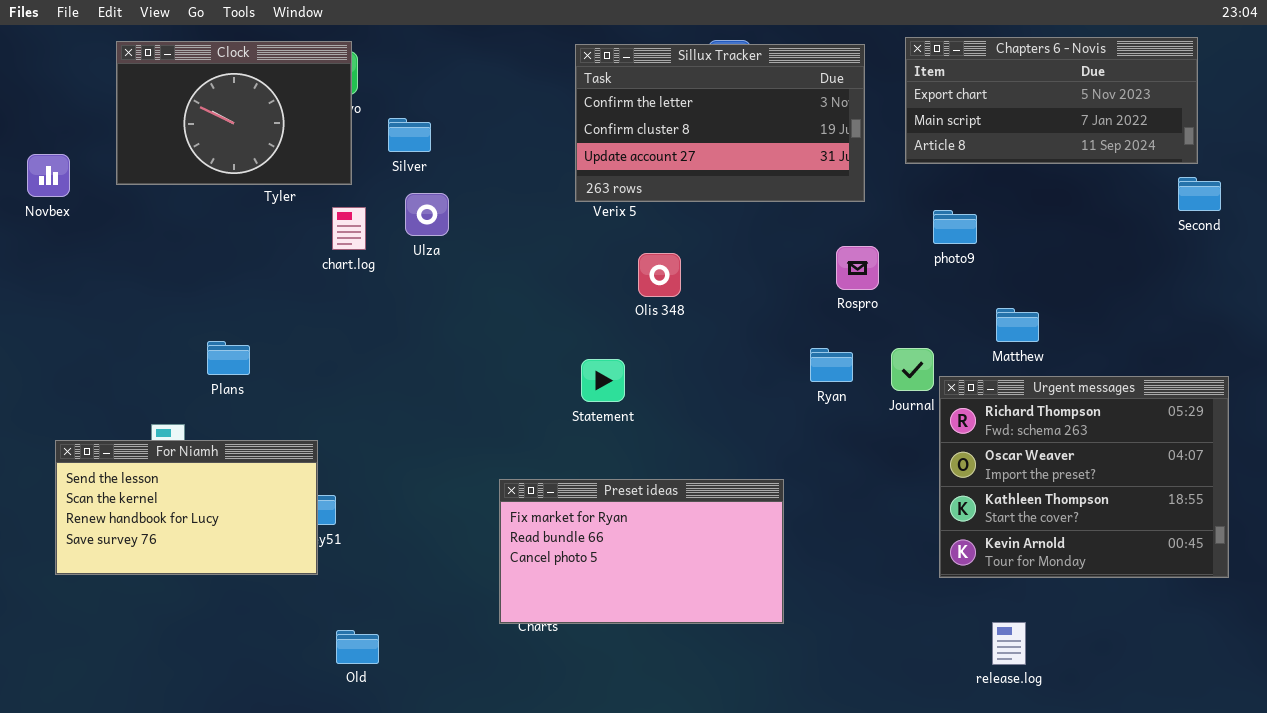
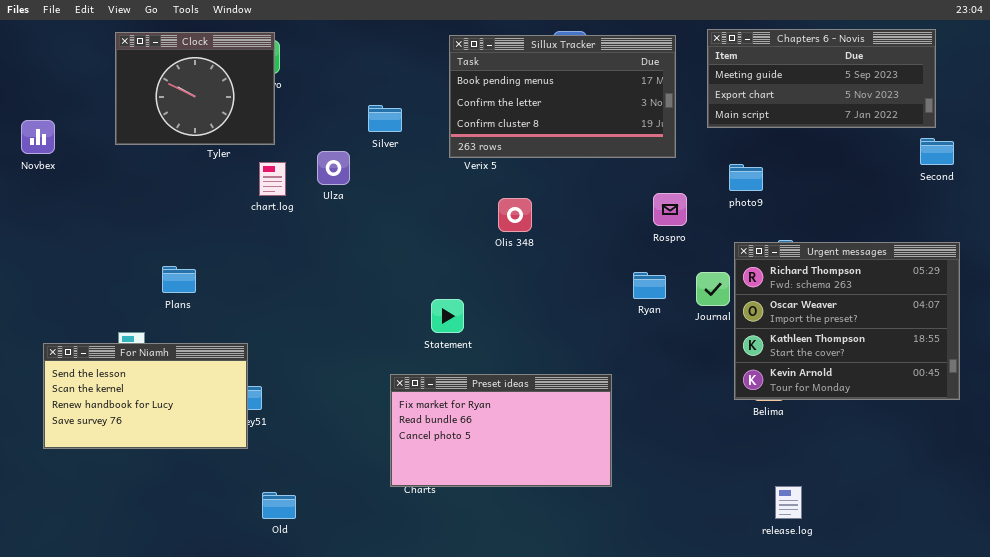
Chapters 6 - Novis: [905,37,1198,164] -> [707,29,936,128], scrolled up 1 row
Clock: [116,41,352,185] -> [115,32,275,145], resized
Sillux Tracker: [575,44,865,202] -> [449,35,676,158], scrolled up 1 row
Silver: [388,118,431,152] -> [368,105,402,132], moved
Statement: [581,359,625,402] -> [431,299,464,333], moved
Urgent messages: [939,376,1229,578] -> [734,242,960,400], moved

